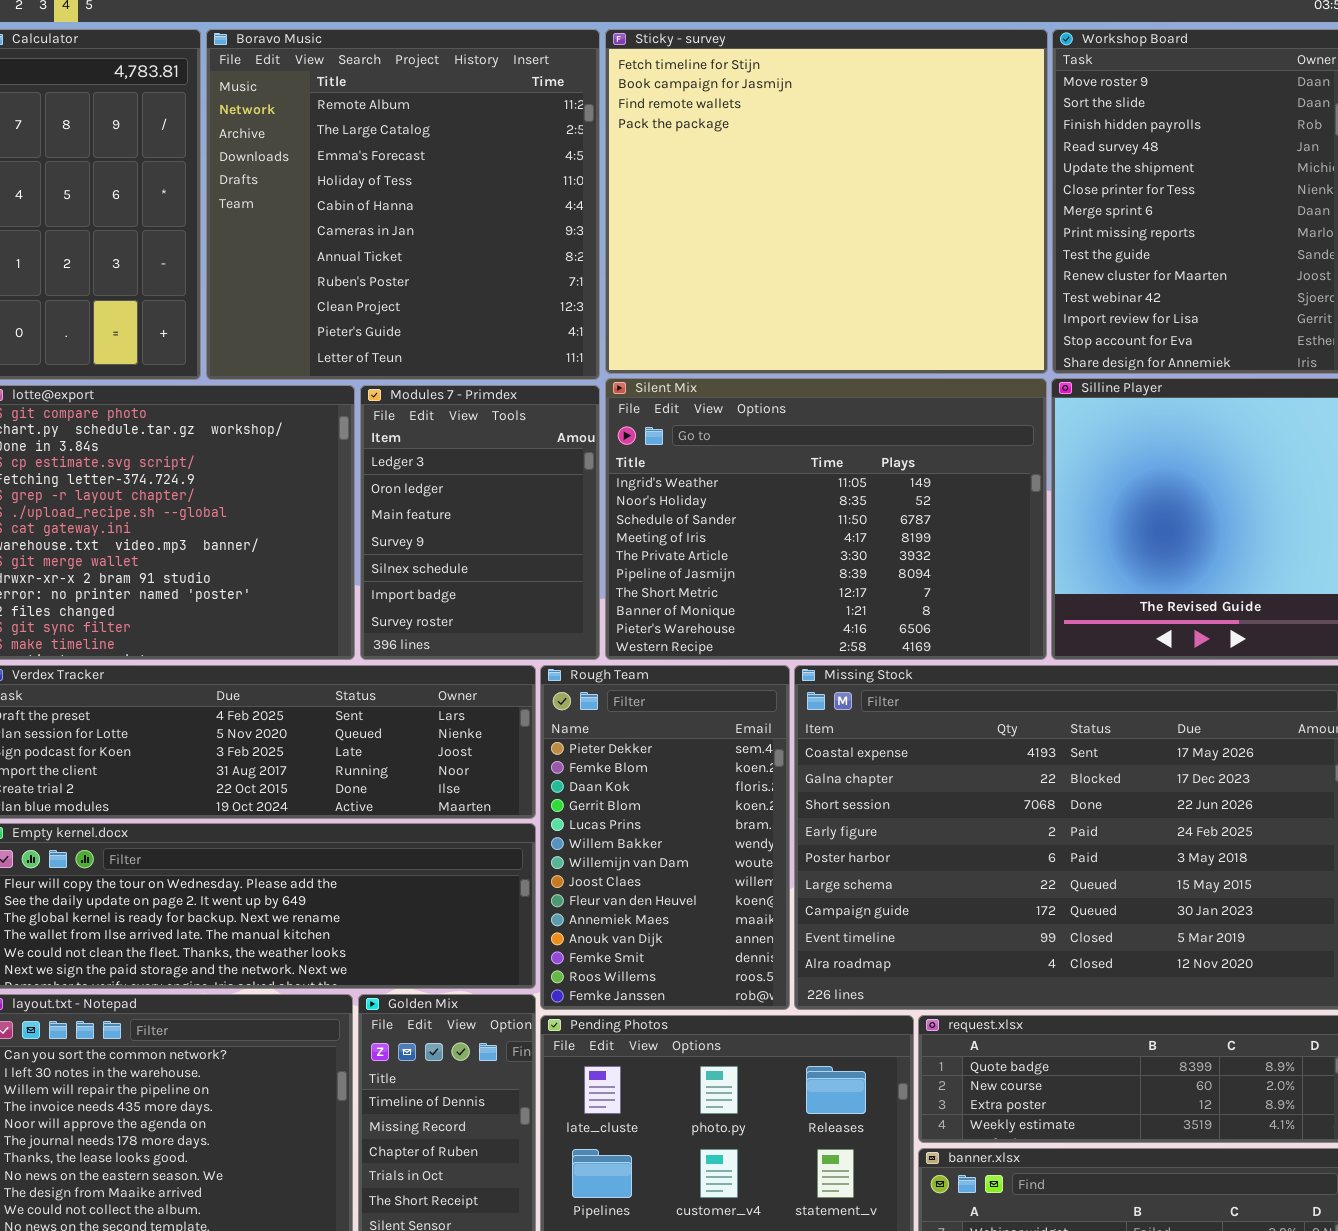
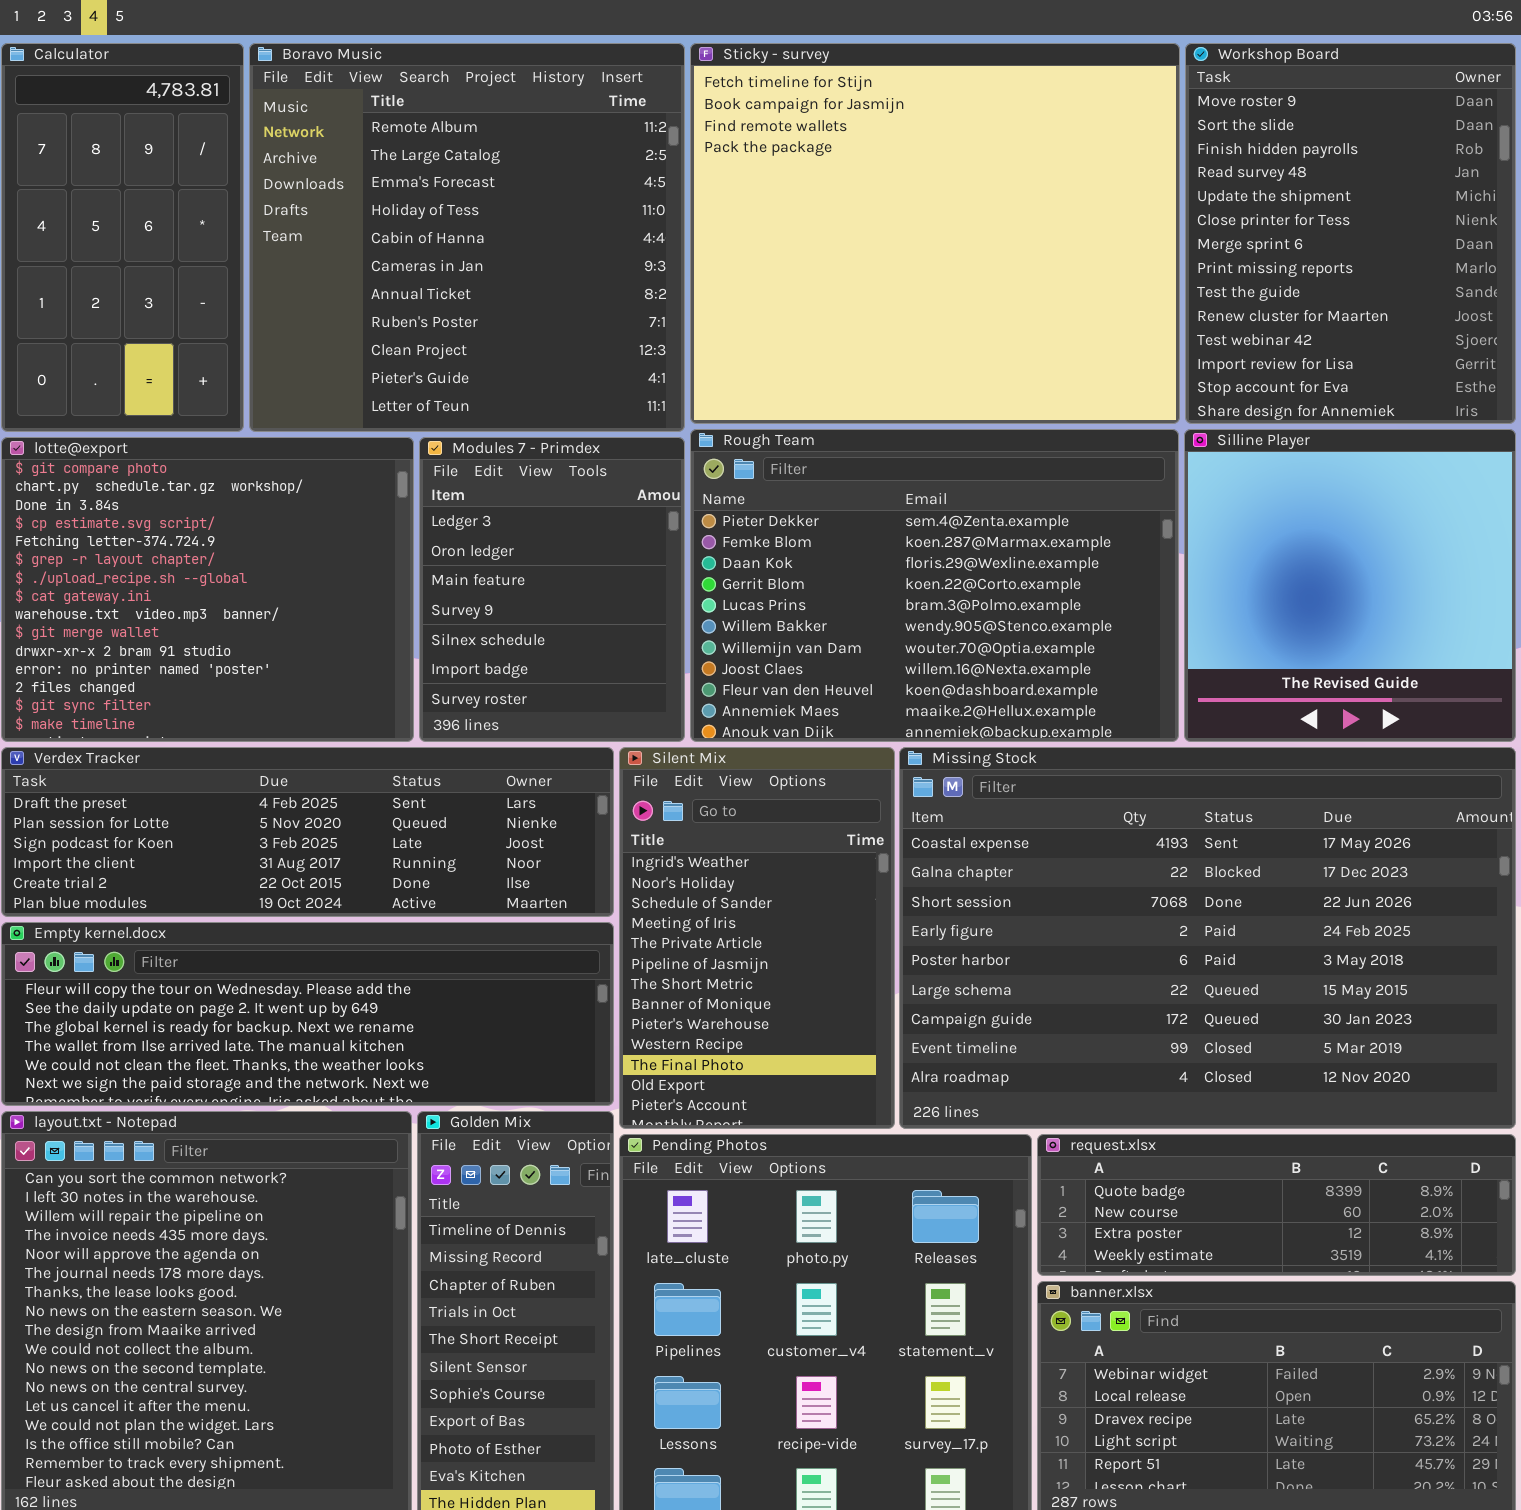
Silent Mix: [605,378,1047,660] -> [619,747,895,1129], moved, resized
Rough Team: [540,665,790,1010] -> [690,429,1179,742], moved, resized

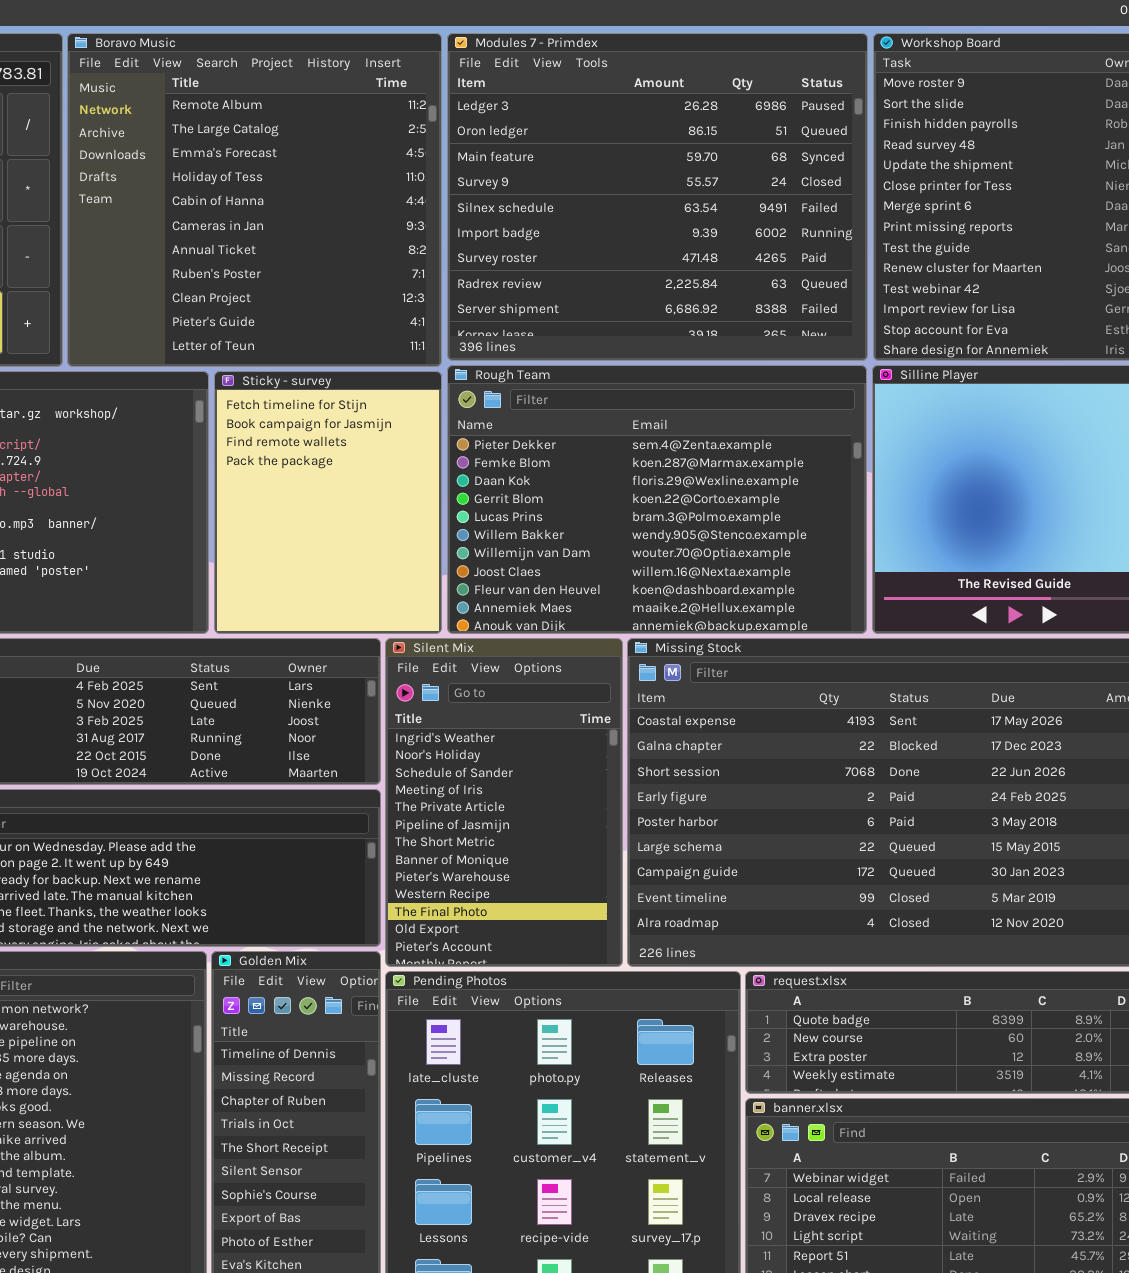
Sticky - survey: [690,43,1180,424] -> [214,371,442,634], moved, resized
Modules 7 - Primdex: [419,437,685,742] -> [447,33,868,361], moved, resized

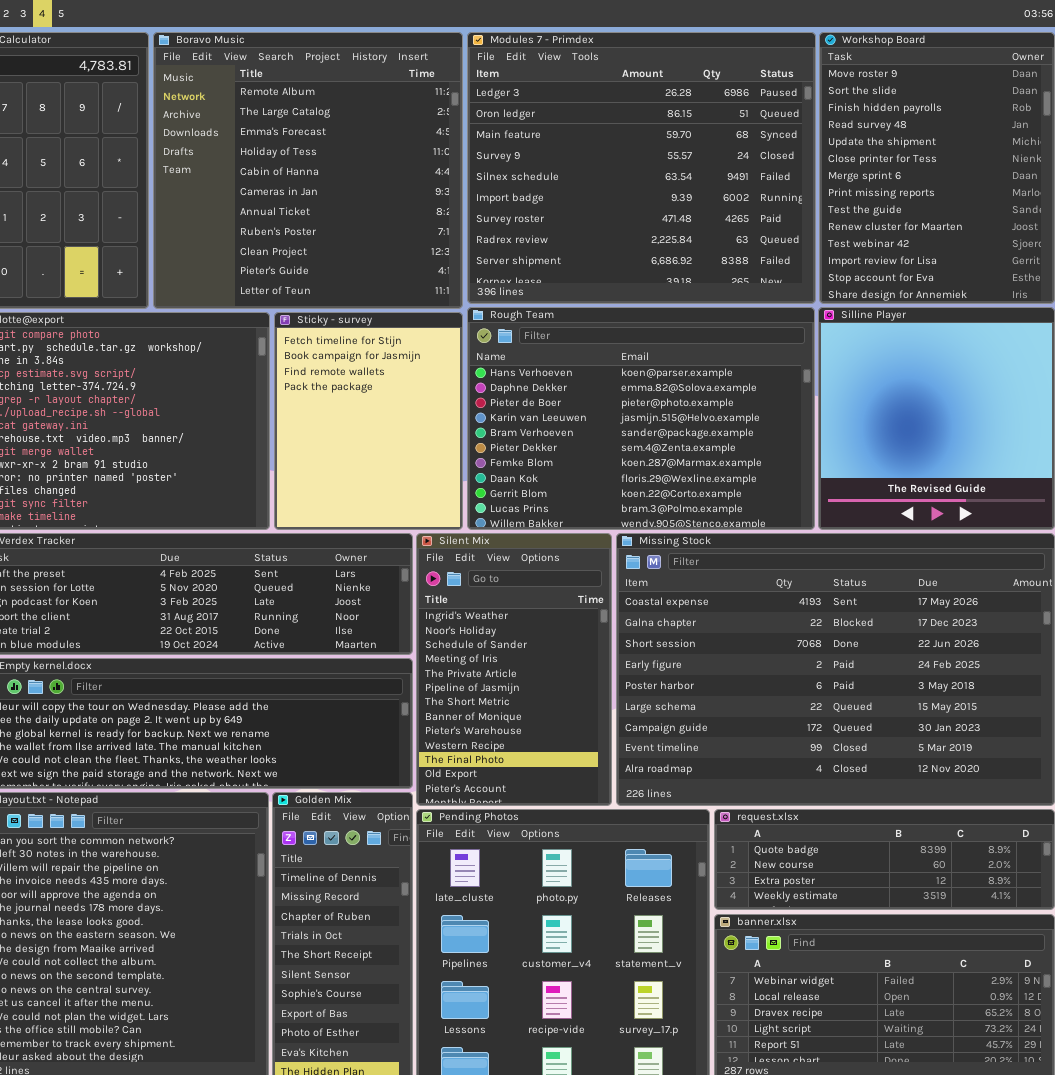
Rough Team: [447,365,867,634] -> [467,307,815,530], scrolled up 5 rows

